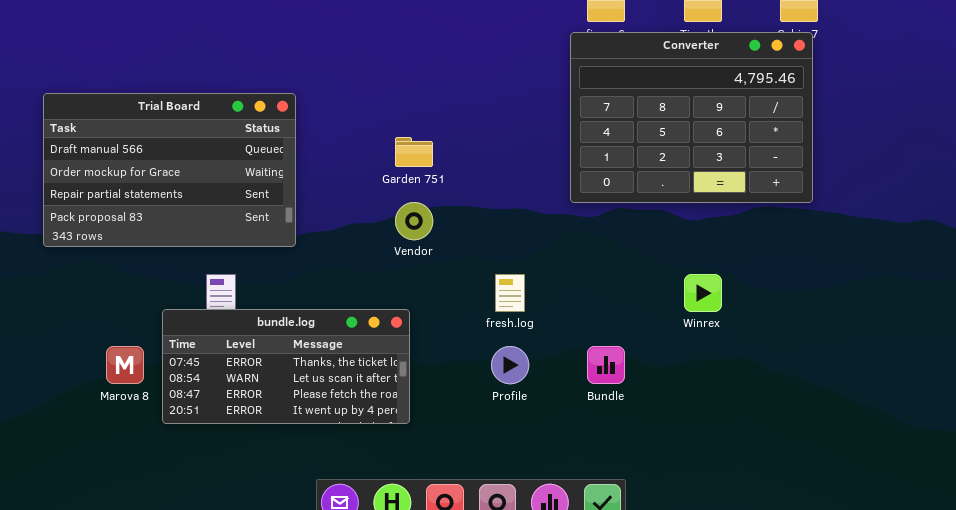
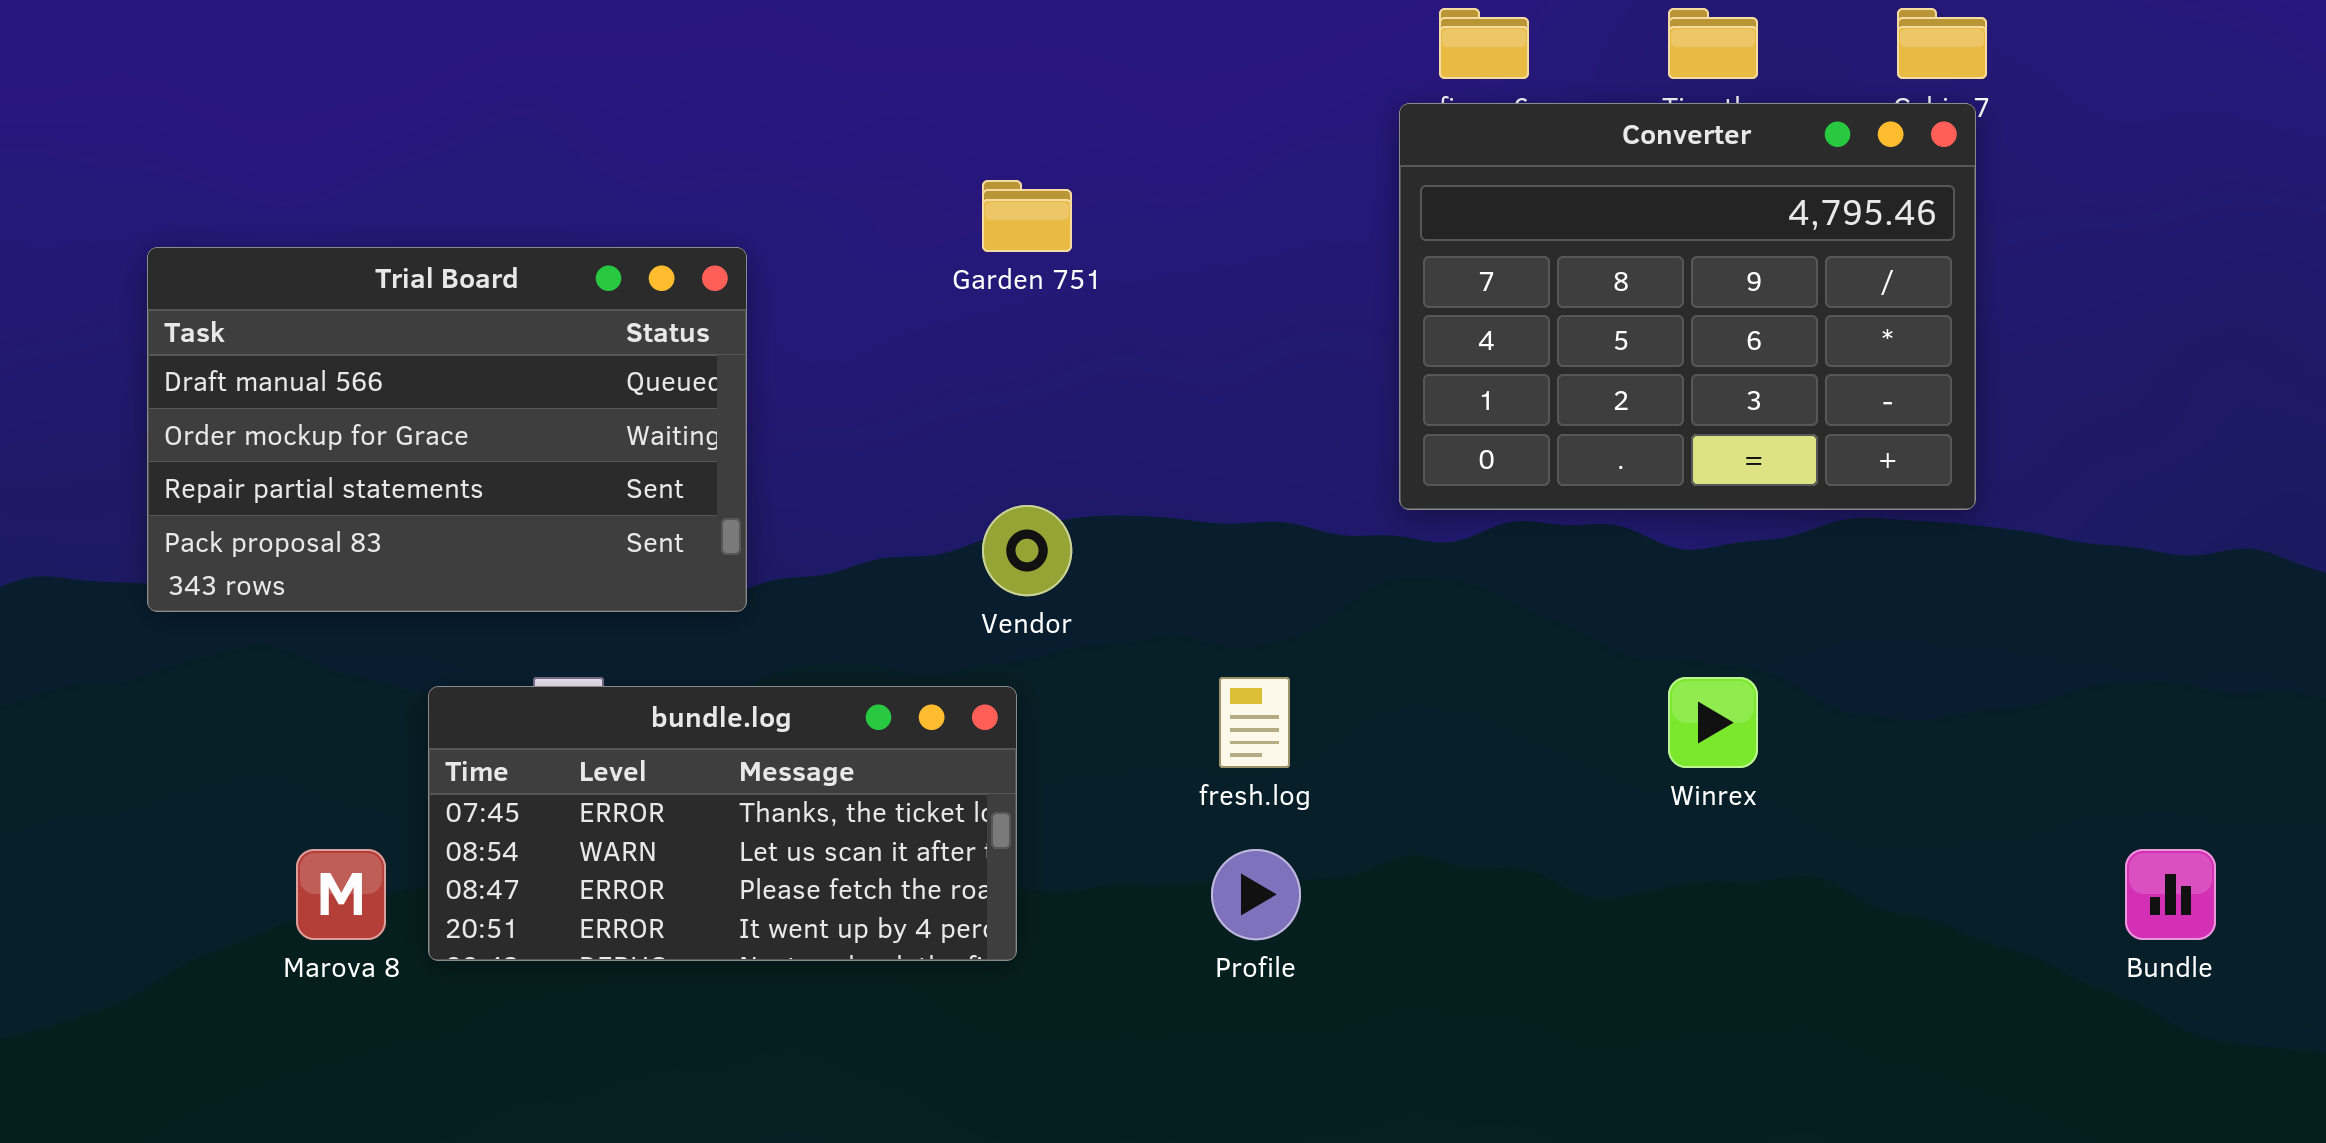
Garden 751: [395,137,433,167] -> [982,180,1072,252], moved
bundle.log: [162,309,410,424] -> [428,686,1017,961], moved
Bundle: [587,346,625,384] -> [2125,849,2216,940], moved

